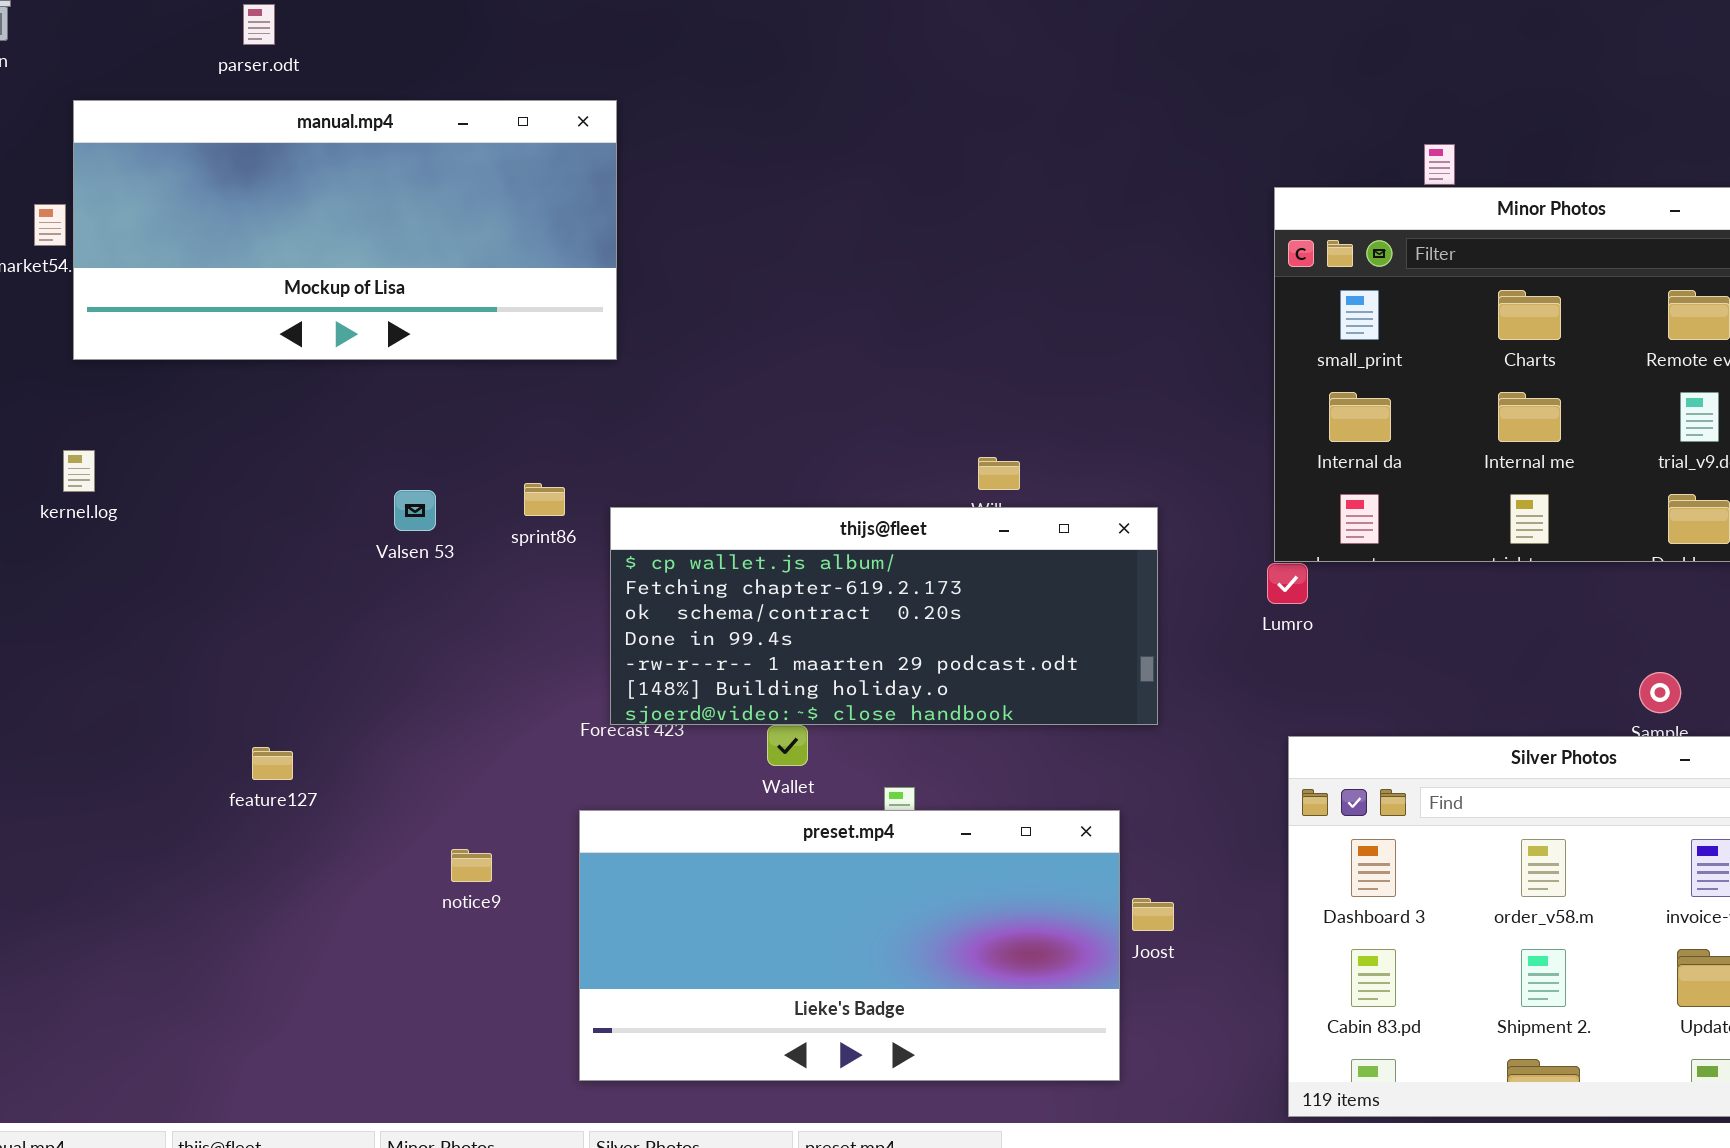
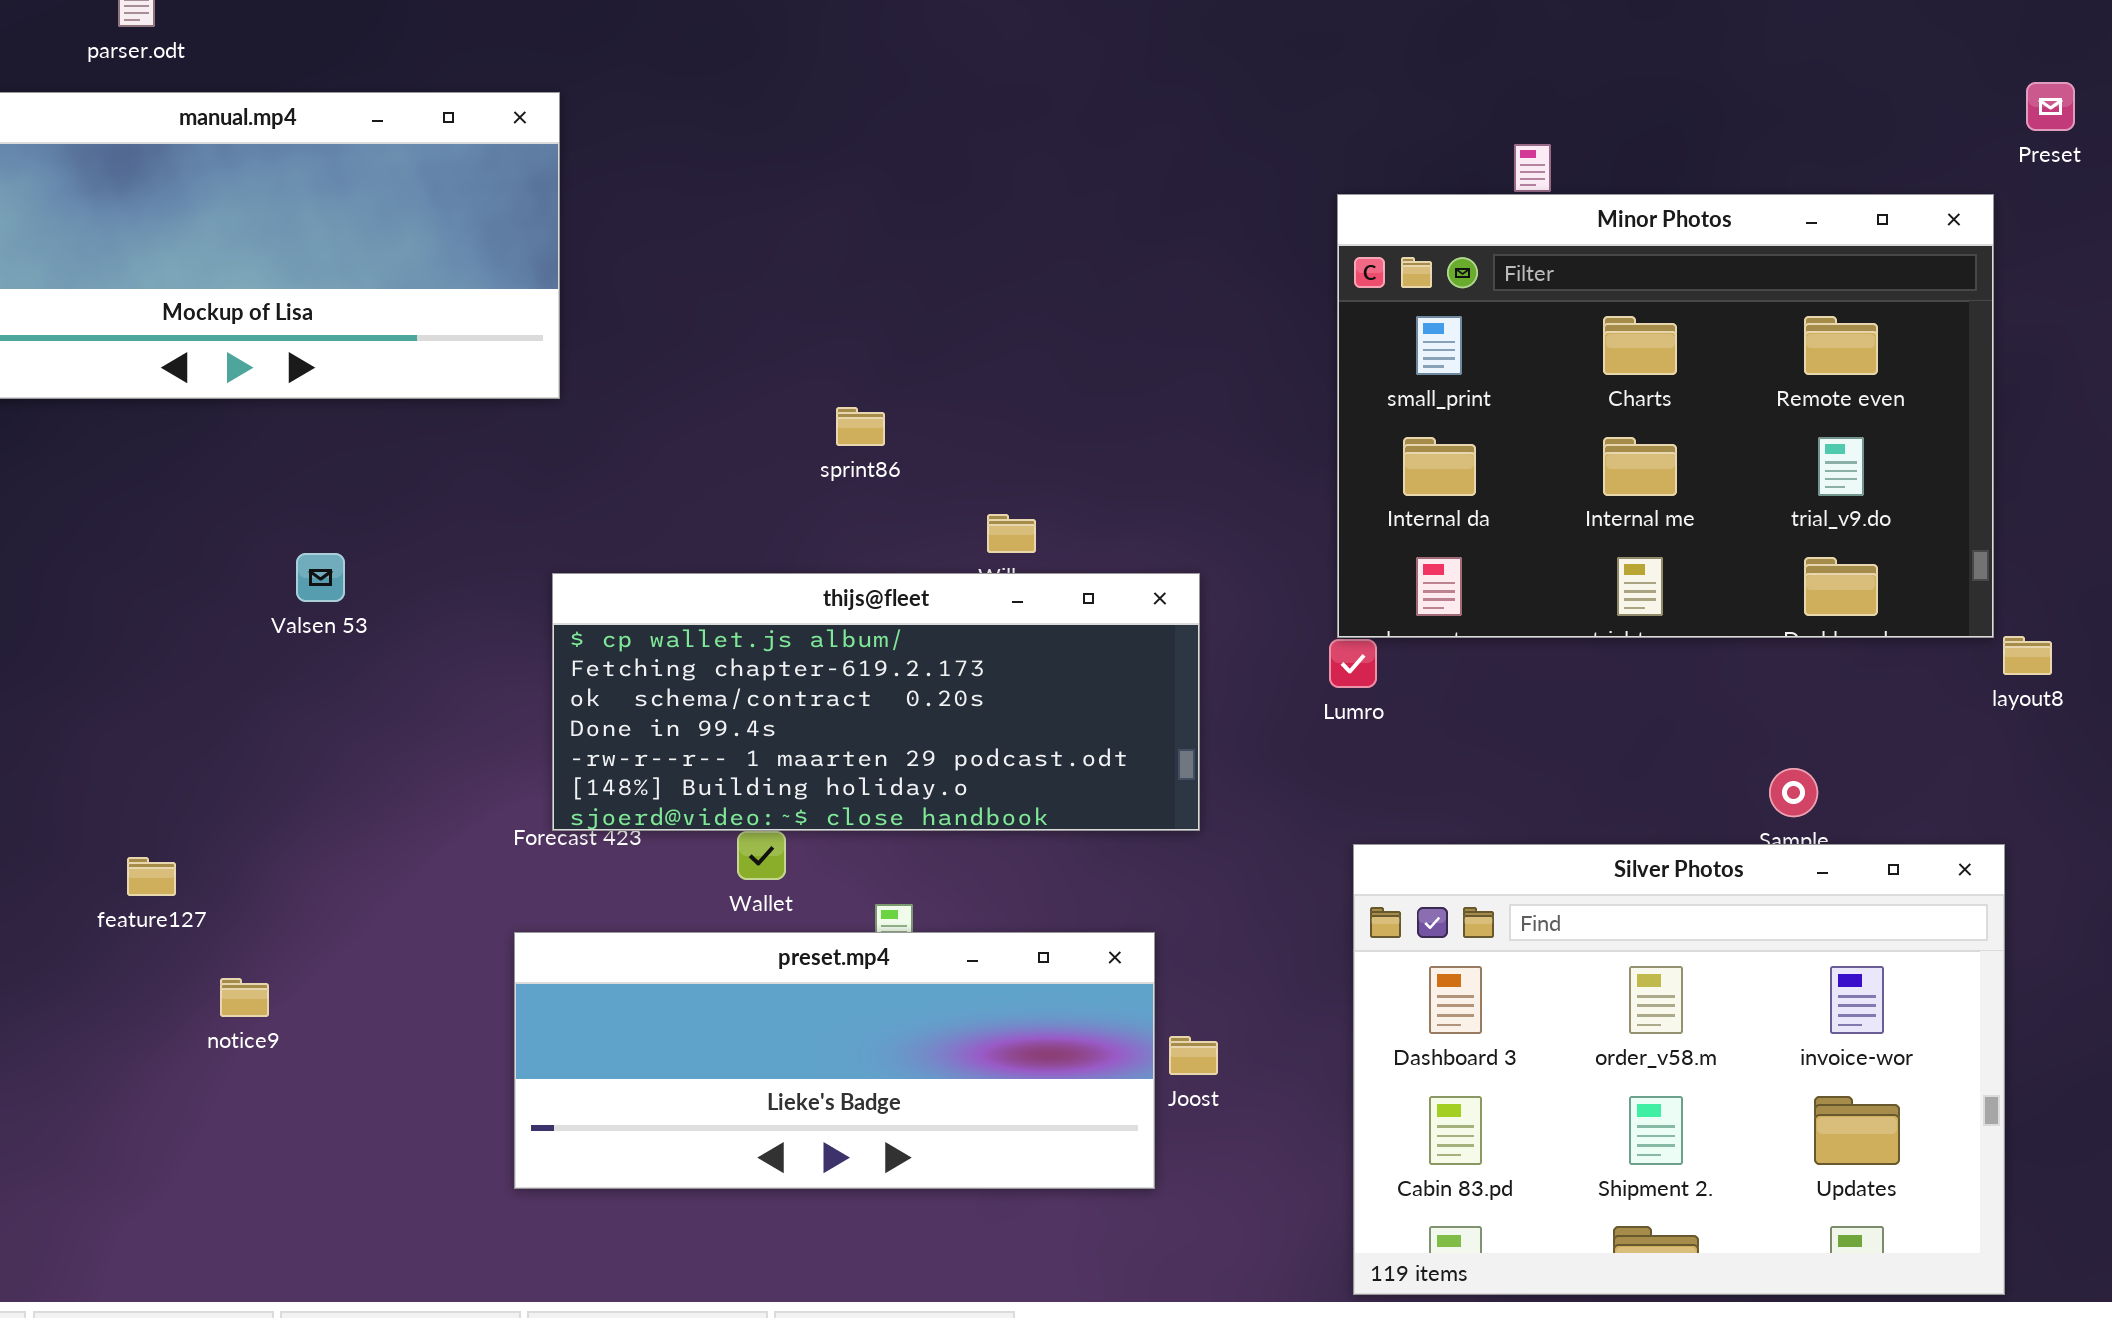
sprint86: [524,483,565,516] -> [836,407,885,446], moved
preset.mp4: [579,810,1120,1081] -> [514,932,1155,1189], resized
notice9: [451,849,492,882] -> [220,978,269,1017], moved

